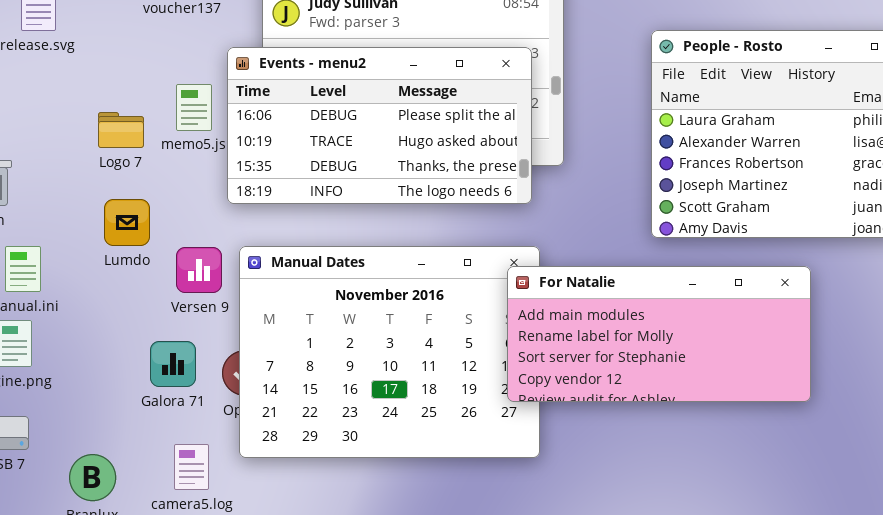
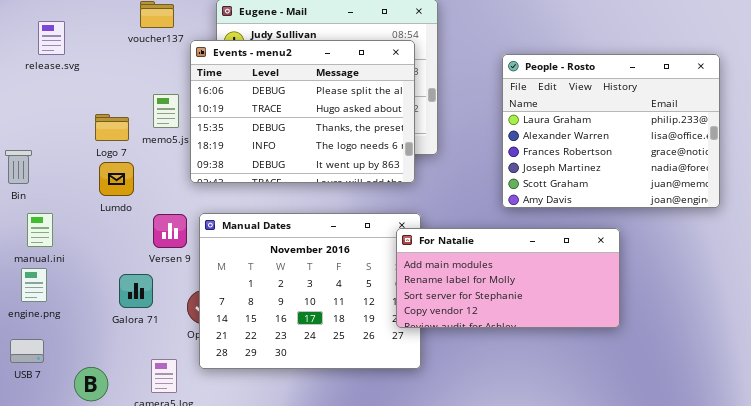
Events - menu2: [227,47,532,204] -> [190,40,415,183], resized
Lumdo: [104,199,150,246] -> [99,162,134,196], moved
Galora 71: [150,341,196,387] -> [119,274,153,308], moved

